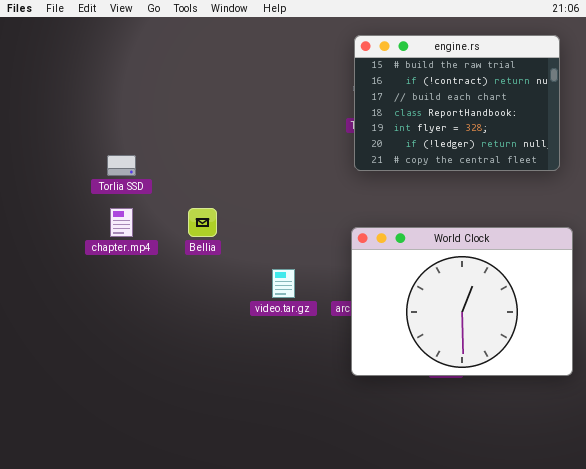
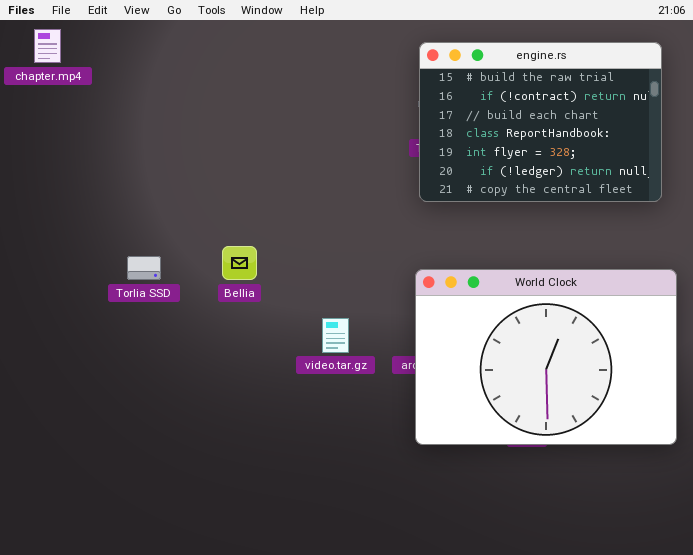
Torlia SSD: [107,155,136,176] -> [127,256,161,280], moved
chapter.mp4: [110,208,133,237] -> [34,29,61,63], moved

